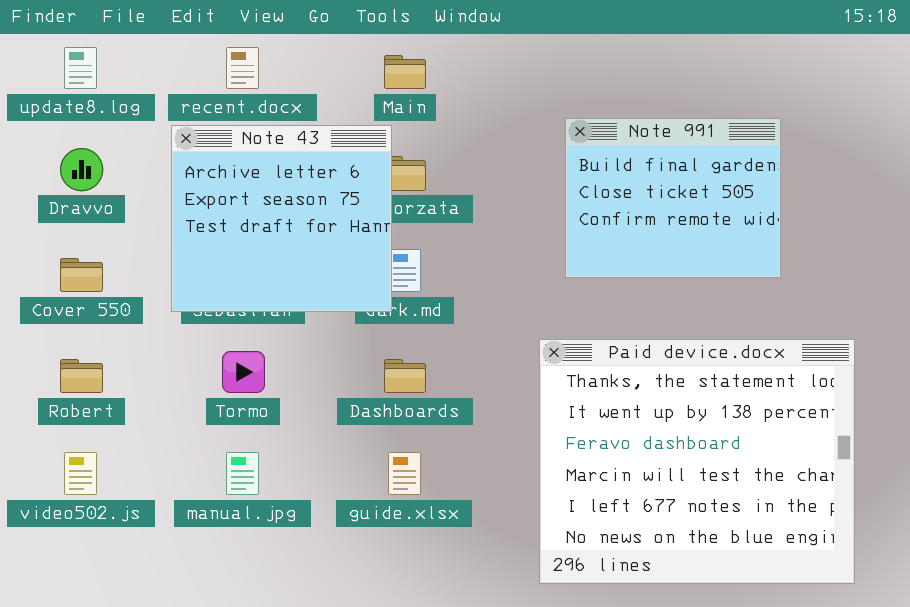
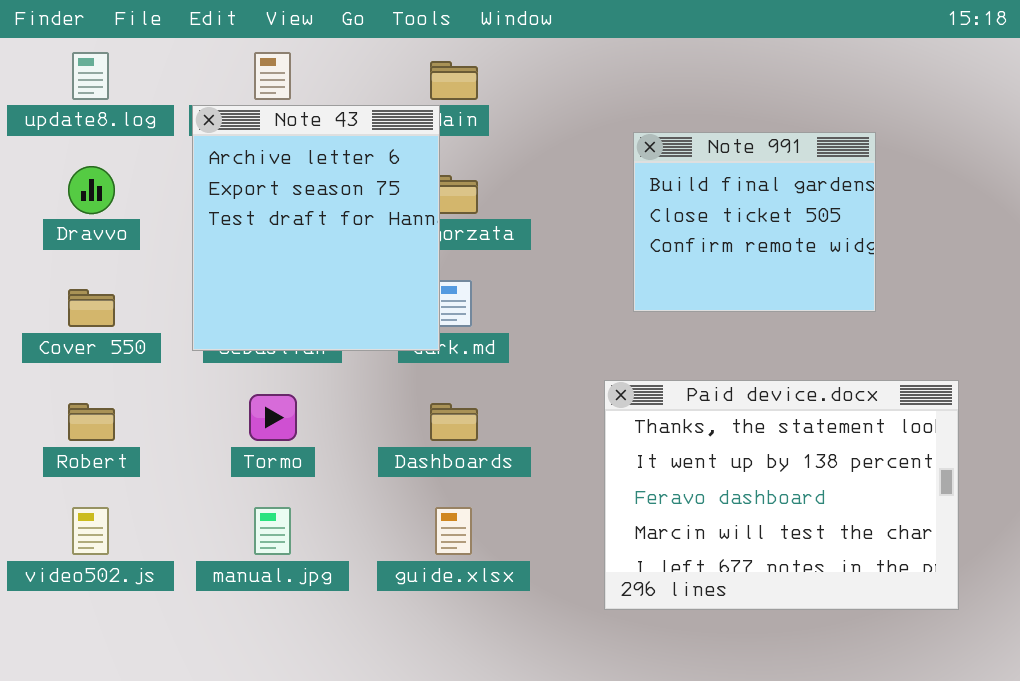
Note 43: [171,125,392,312] -> [192,105,440,351], resized
Paid device.docx: [539,339,855,584] -> [604,380,959,610], resized

